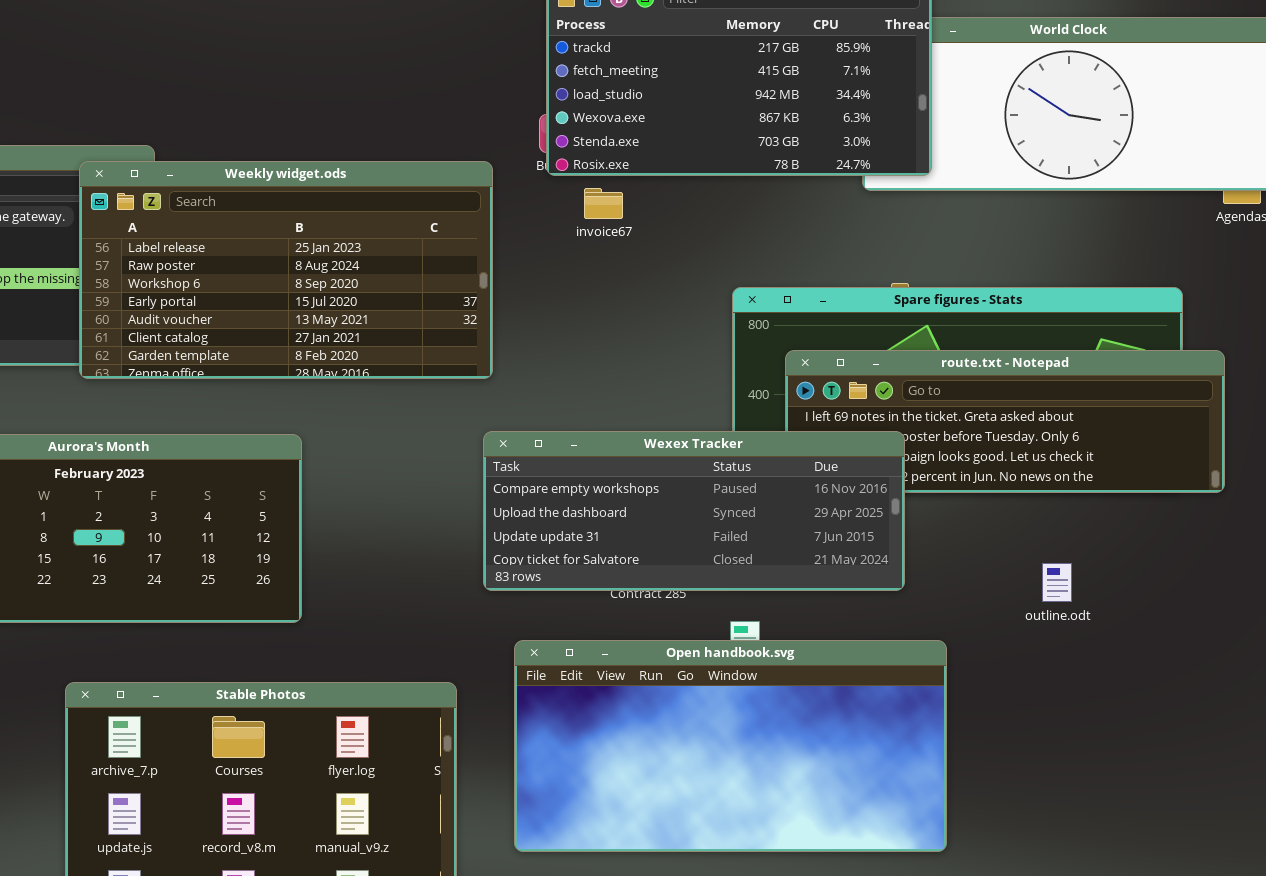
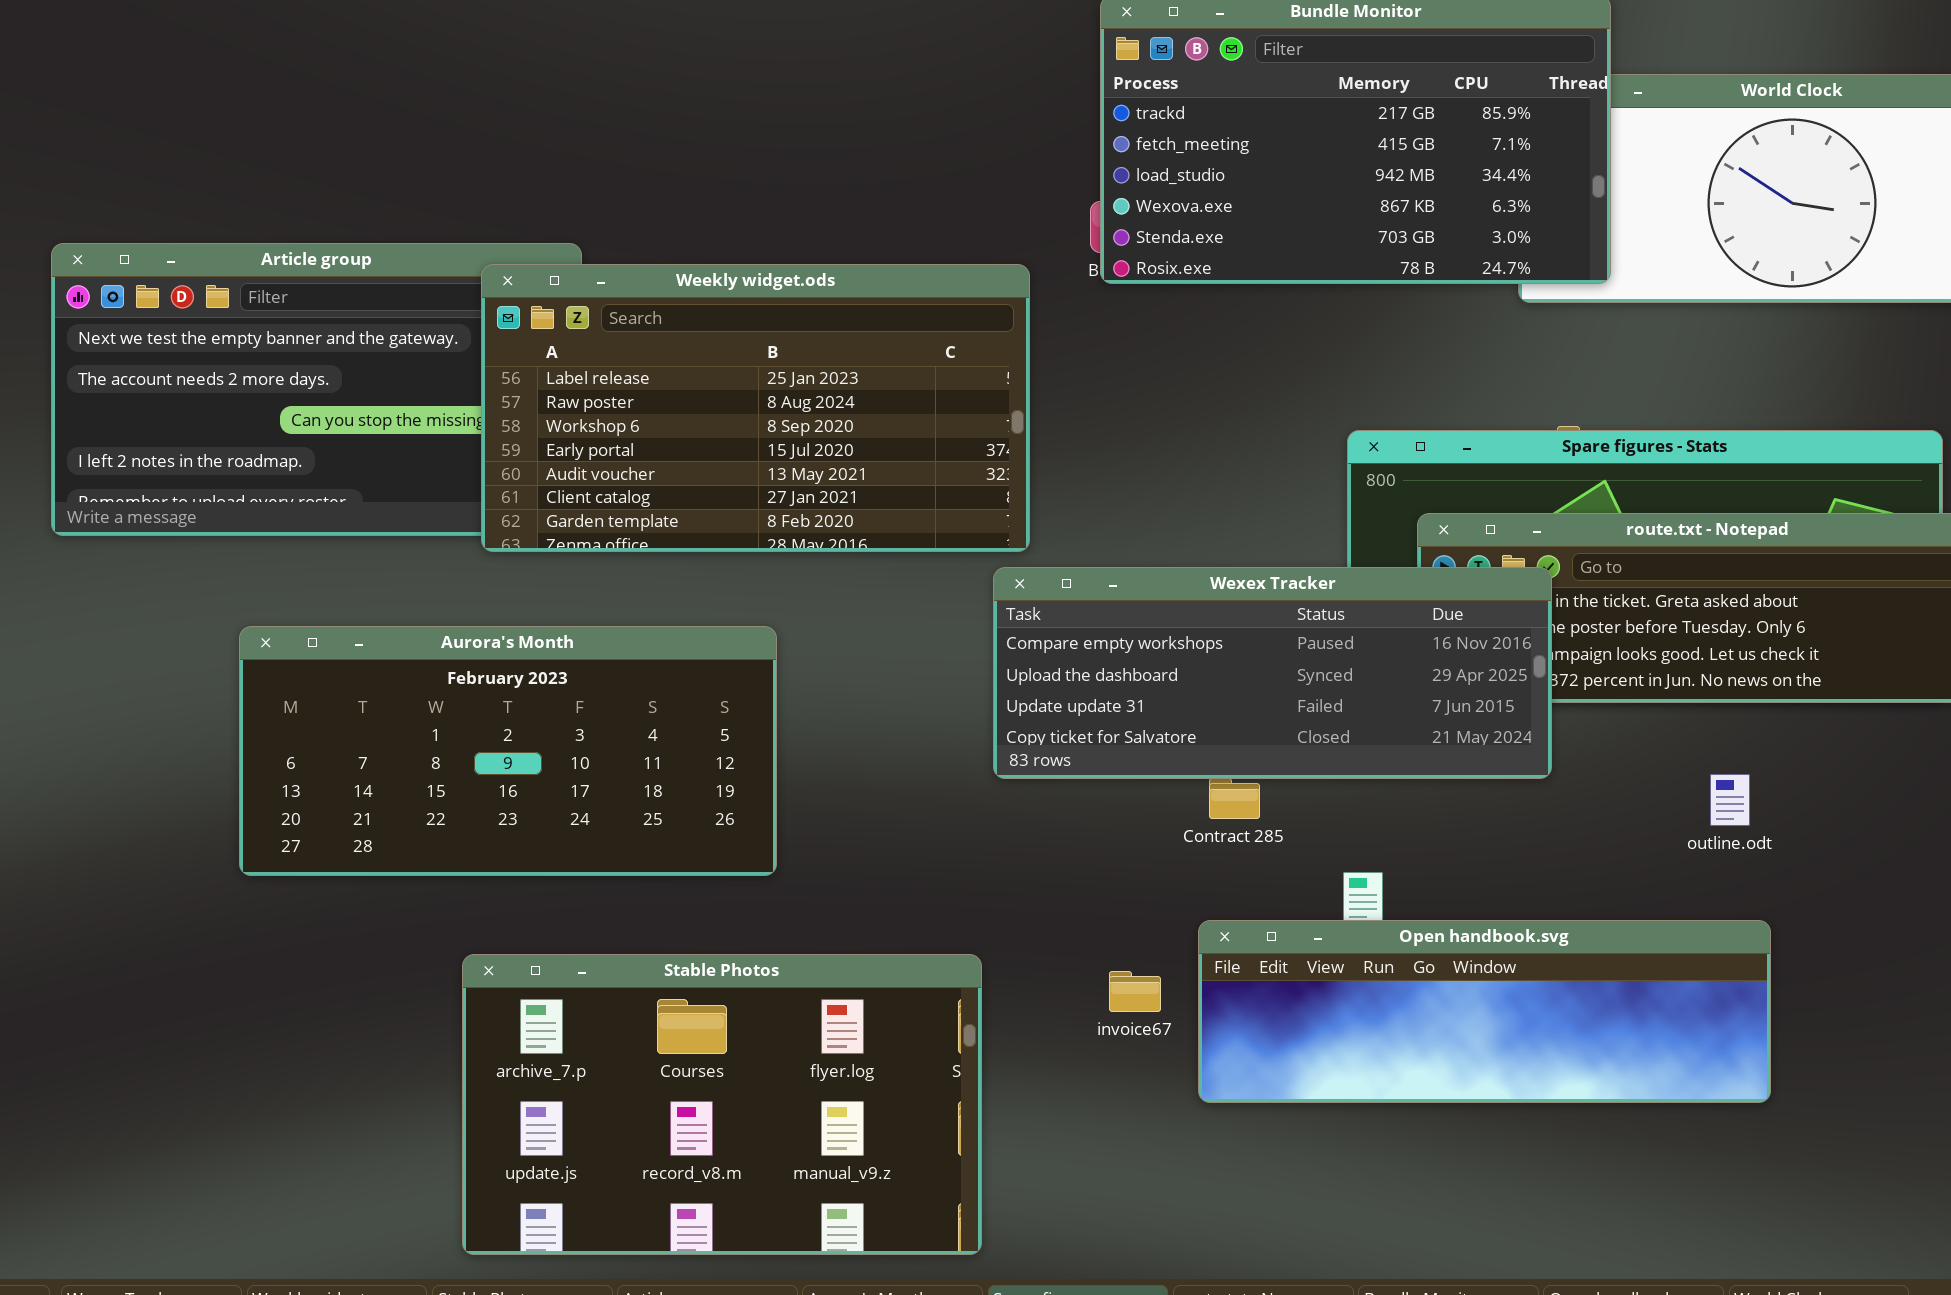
invoice67: [584,188,623,219] -> [1109,971,1161,1012], moved
Wexex Tracker: [483,431,905,591] -> [993,567,1552,779], moved
outline.odt: [1042,563,1072,602] -> [1710,774,1750,826], moved
Open handbook.svg: [514,640,947,852] -> [1198,920,1771,1103], moved, resized

